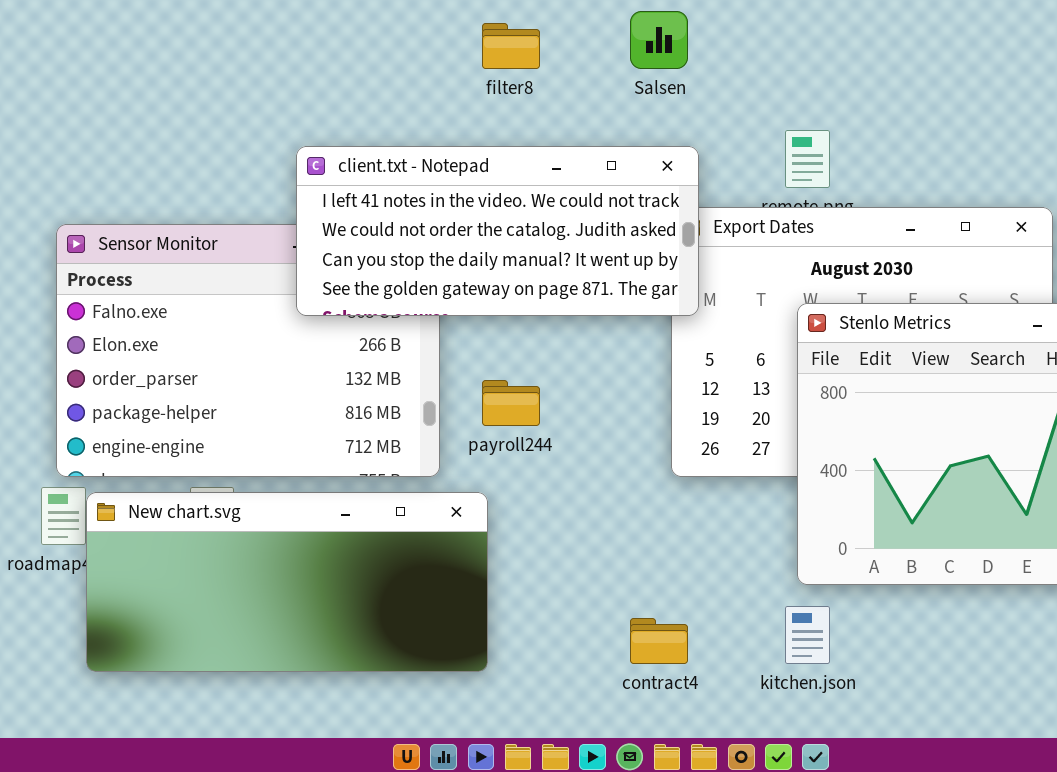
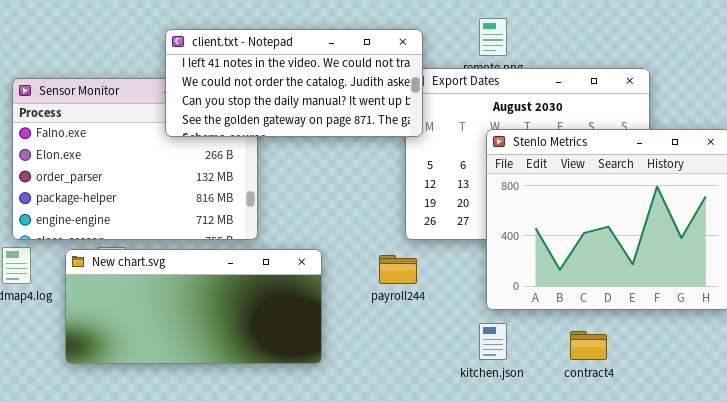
payroll244: [482,380,540,426] -> [379,255,417,284], moved
New chart.svg: [86,492,488,672] -> [65,249,322,364], moved
contract4: [630,618,688,664] -> [570,331,607,360], moved

